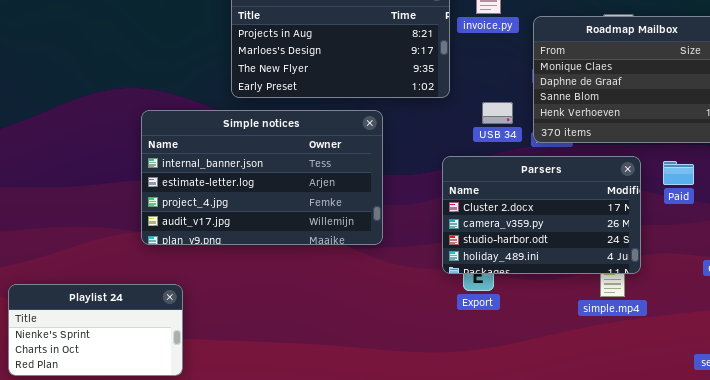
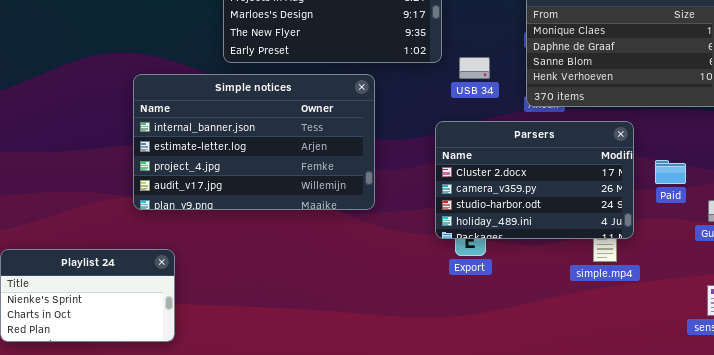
USB 34: [482,102,513,124] -> [459,57,490,79], moved
Paid: [663,161,694,185] -> [655,160,686,184], moved

